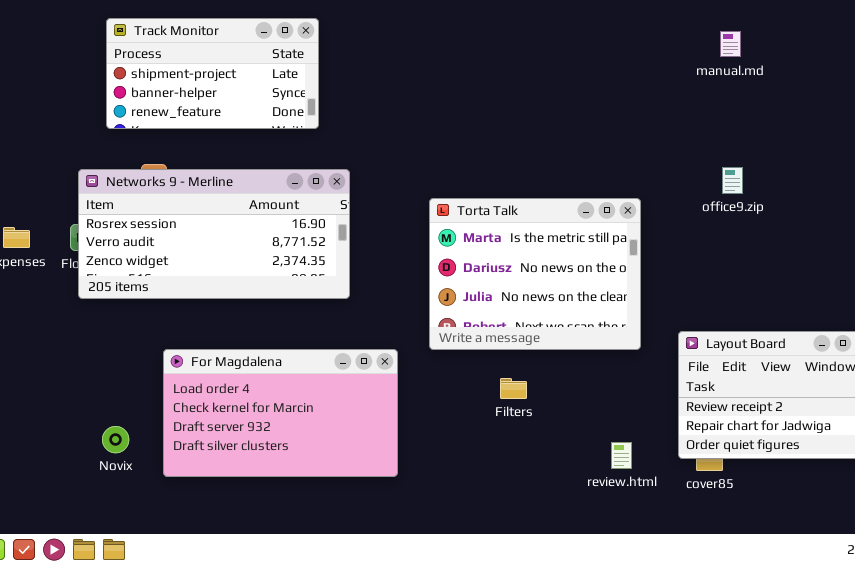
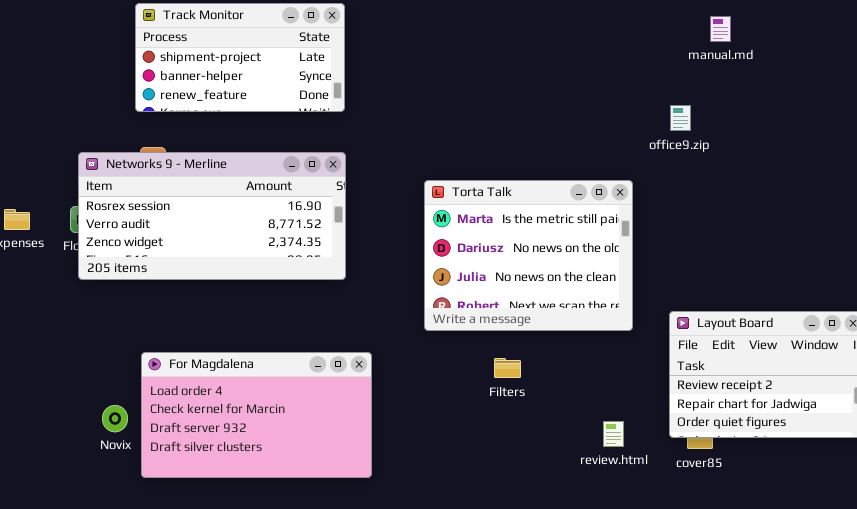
Track Monitor: [106,18,319,129] -> [135,3,345,112], moved
office9.zip: [722,167,743,194] -> [670,105,691,131], moved
For Magdalena: [163,349,398,477] -> [141,352,372,478], moved

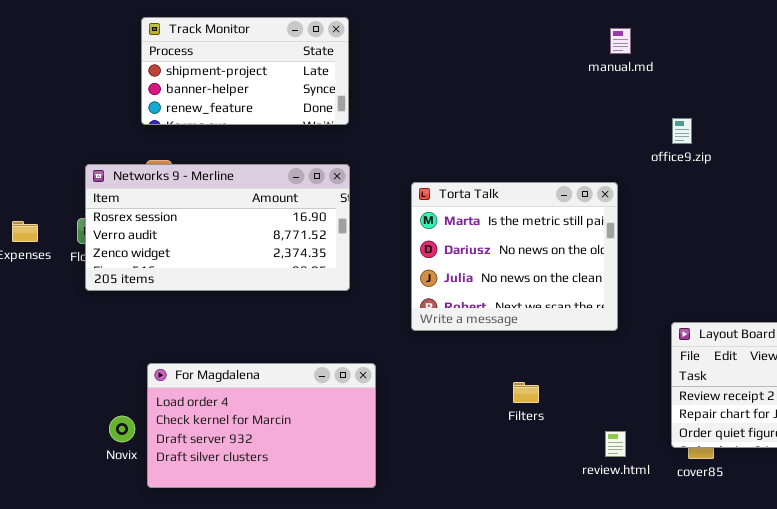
manual.md: [710,16,731,42] -> [610,28,631,54], moved
Torta Talk: [424,180,633,331] -> [411,182,618,331], moved
Filters: [494,358,521,378] -> [513,382,539,403], moved

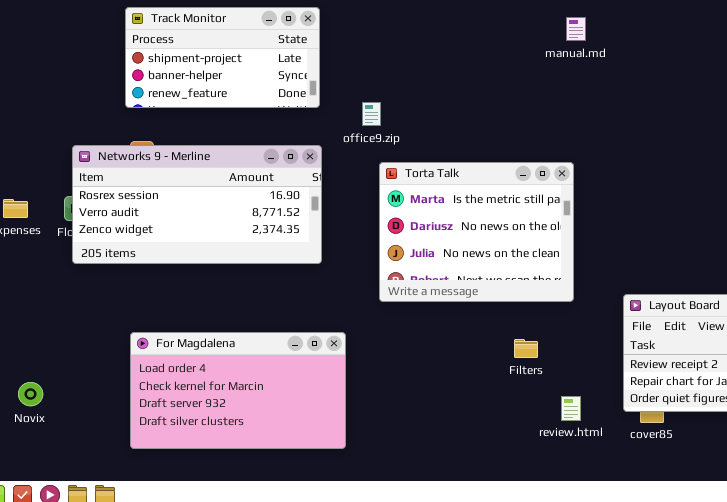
office9.zip: [672,118,692,144] -> [362,102,381,126], moved
Filters: [513,382,539,403] -> [514,339,538,358], moved
Novix: [109,416,135,442] -> [18,382,43,406], moved

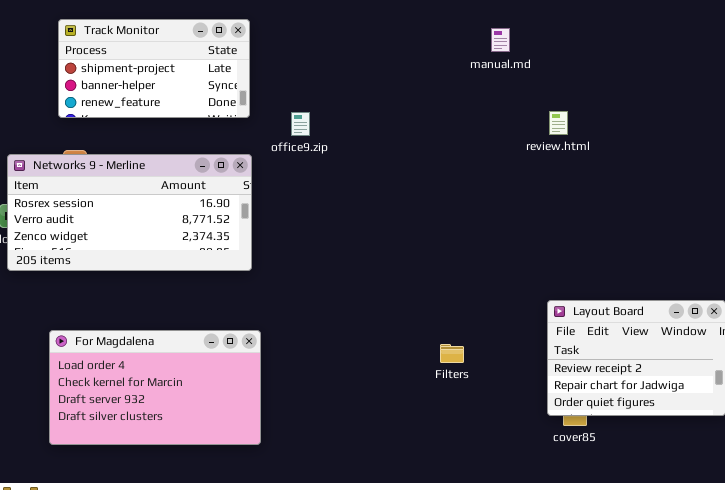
Torta Talk: [379,162,574,302] -> none, closed
For Magdalena: [130,332,346,449] -> [49,330,261,445], moved
review.html: [561,396,581,421] -> [549,111,568,135], moved

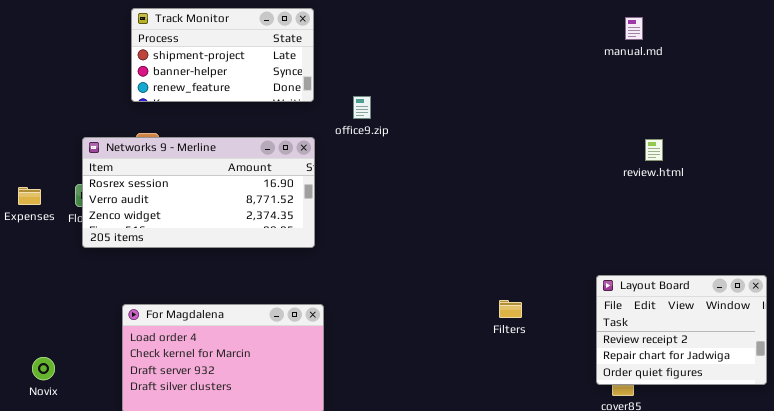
manual.md: [491,28,510,52] -> [625,17,643,40], moved
review.html: [549,111,568,135] -> [645,139,663,161], moved
Filters: [440,344,464,363] -> [499,300,522,318], moved

